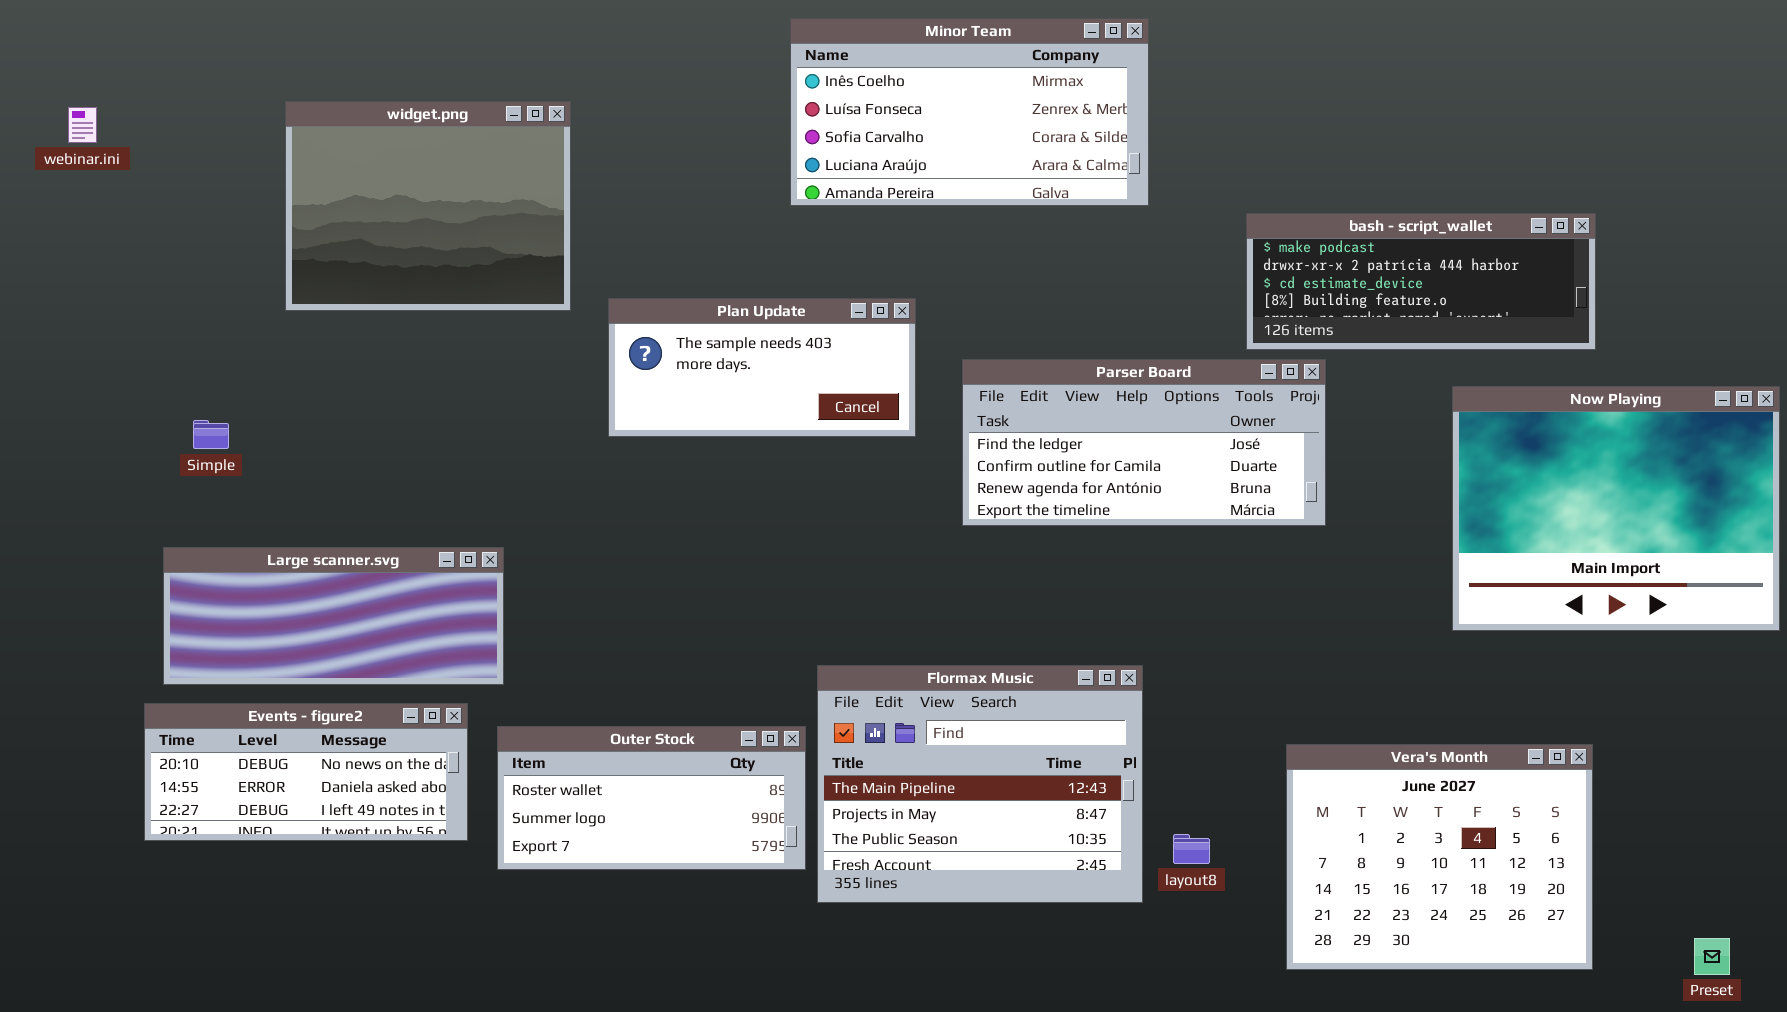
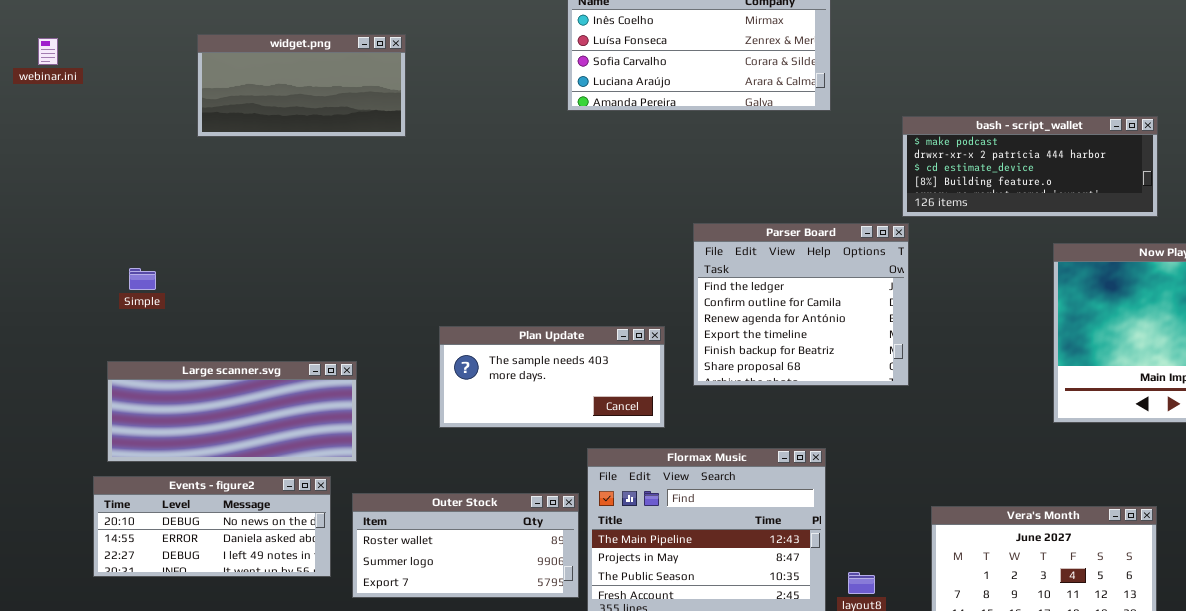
widget.png: [285,101,571,311] -> [197,34,406,137], resized
Plan Update: [608,298,916,437] -> [439,326,665,428], moved
Parser Board: [962,359,1326,526] -> [693,223,909,386], resized

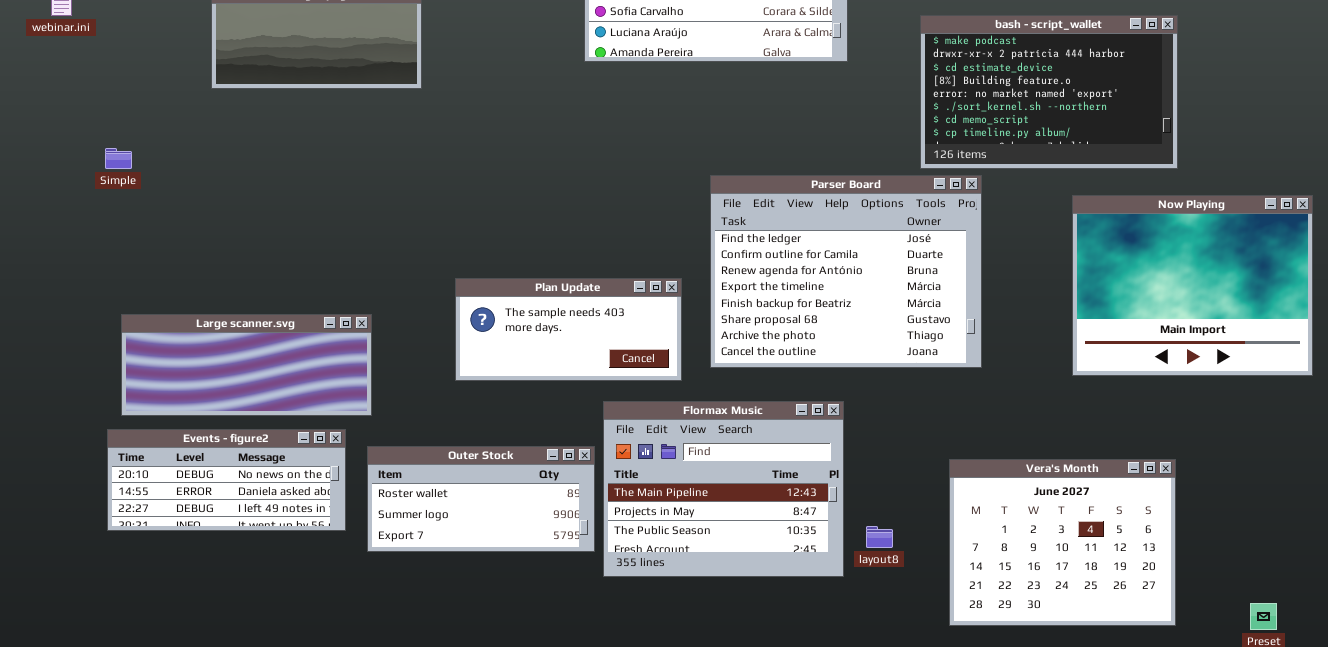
bash - script_wallet: [902,116,1158,217] -> [920,15,1178,169], resized
Parser Board: [693,223,909,386] -> [710,175,982,368], resized
Simple: [129,268,156,290] -> [105,148,132,169], moved

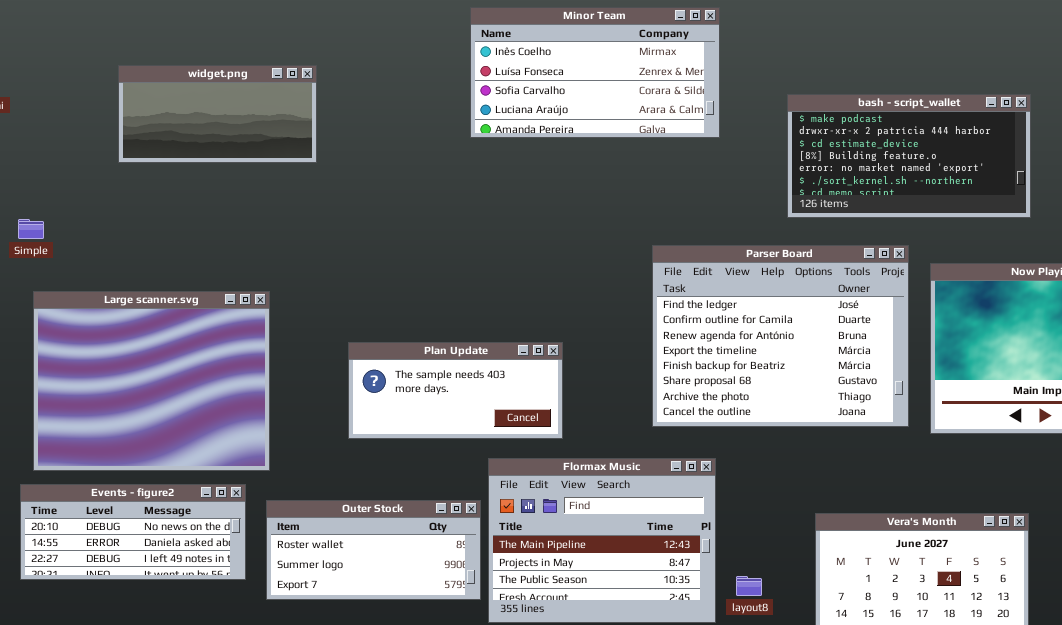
bash - script_wallet: [920,15,1178,169] -> [787,94,1031,218], resized
Parser Board: [710,175,982,368] -> [652,245,909,427], moved
Large scanner.svg: [121,314,372,416] -> [33,291,270,471], resized

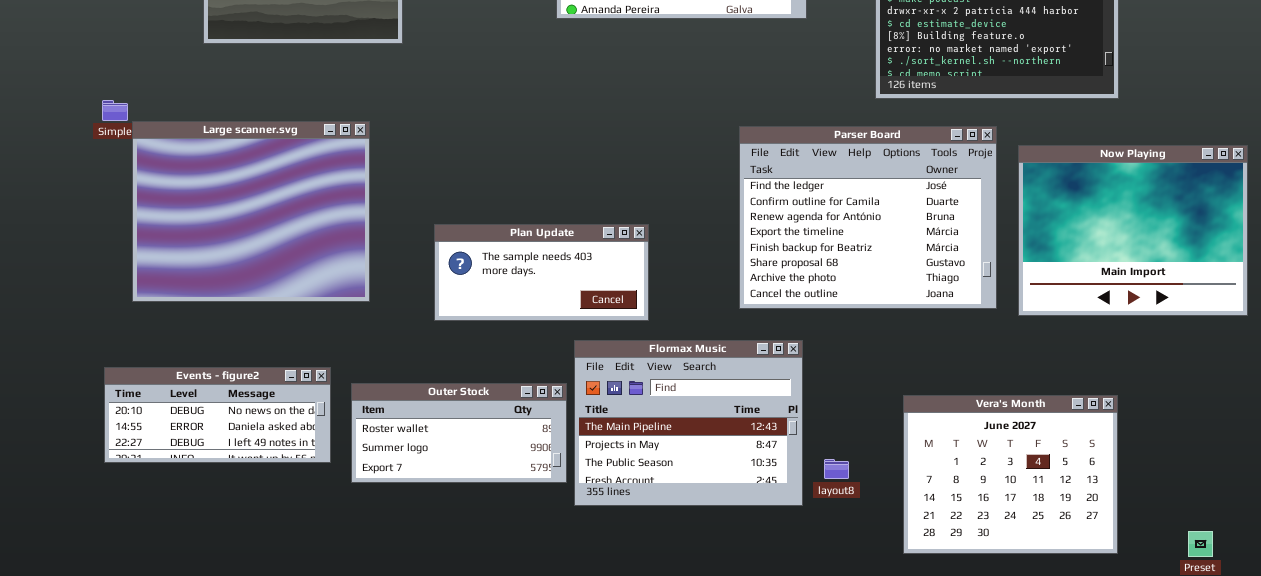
Large scanner.svg: [33,291,270,471] -> [132,121,370,302], moved

